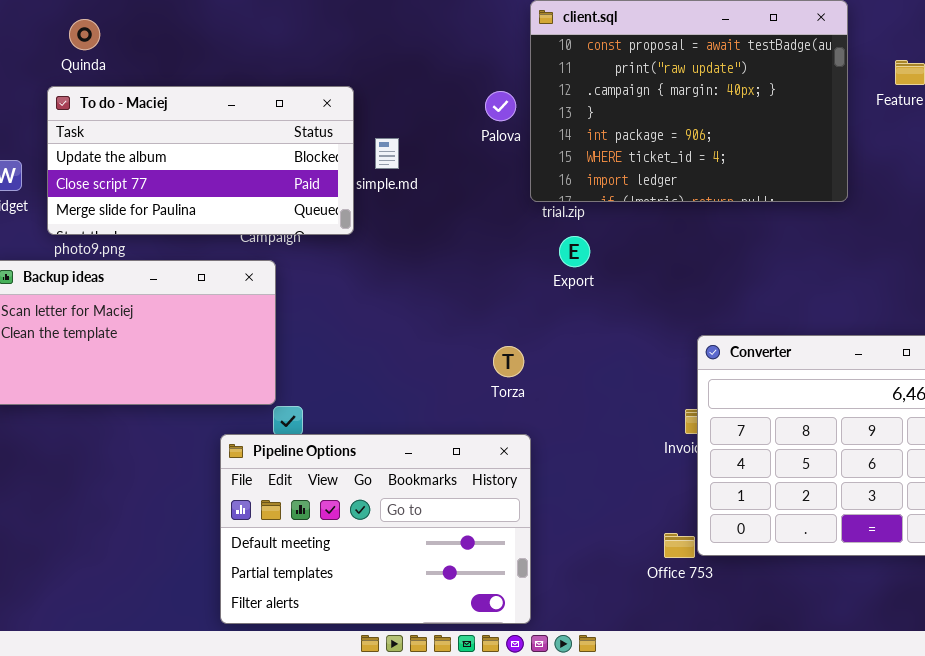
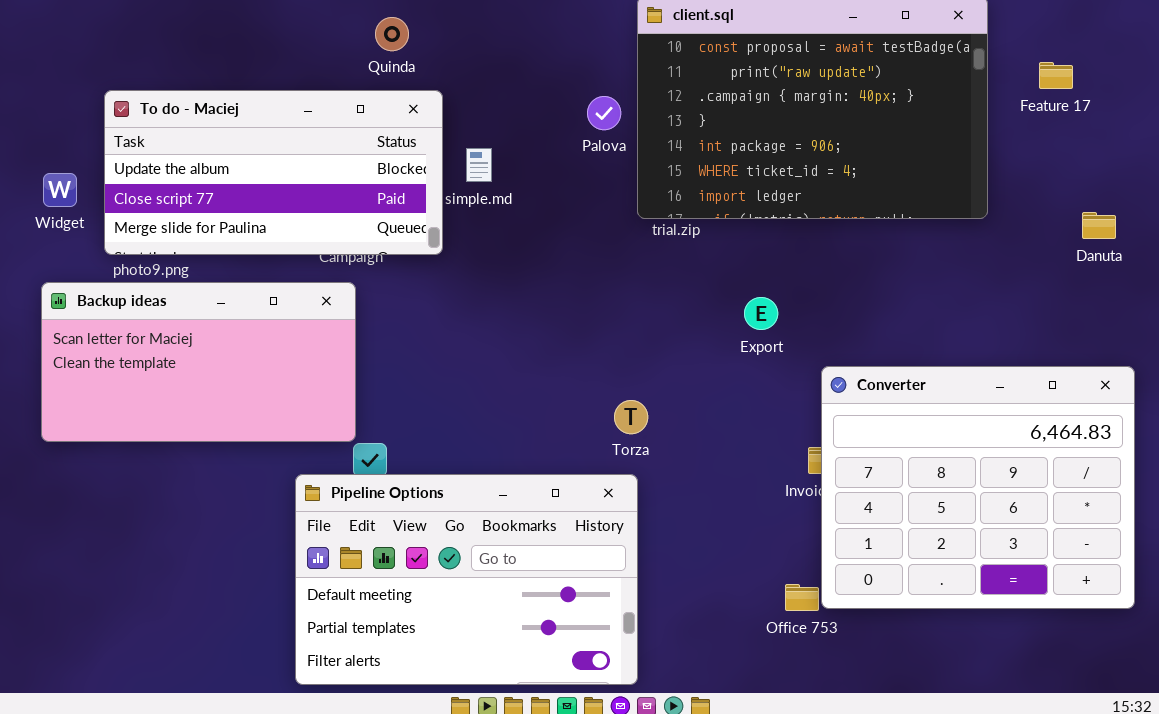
Quinda: [69,19,100,50] -> [375,17,409,51], moved
Export: [559,236,590,267] -> [744,297,778,330], moved
Torza: [493,346,524,377] -> [614,400,648,434], moved

